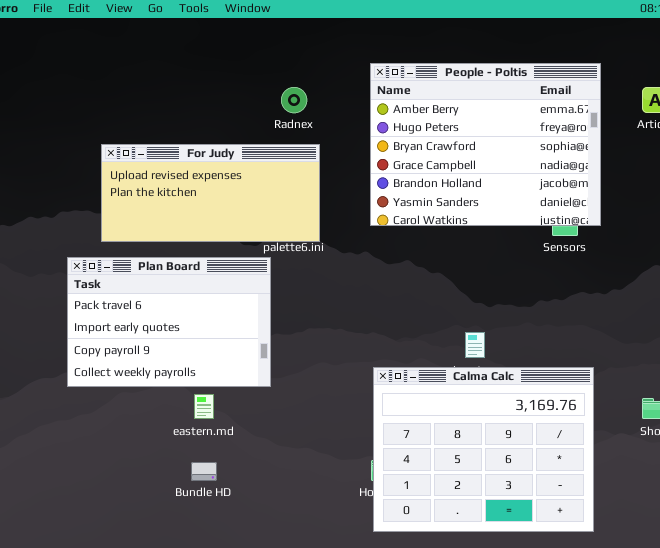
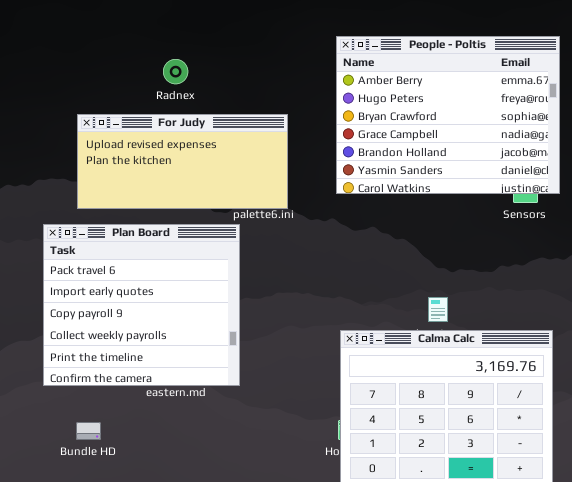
Radnex: [281,87,307,113] -> [163,59,188,84], moved
Plan Board: [67,257,271,387] -> [43,224,240,386], resized
Bundle HD: [191,462,217,481] -> [76,422,101,440], moved

